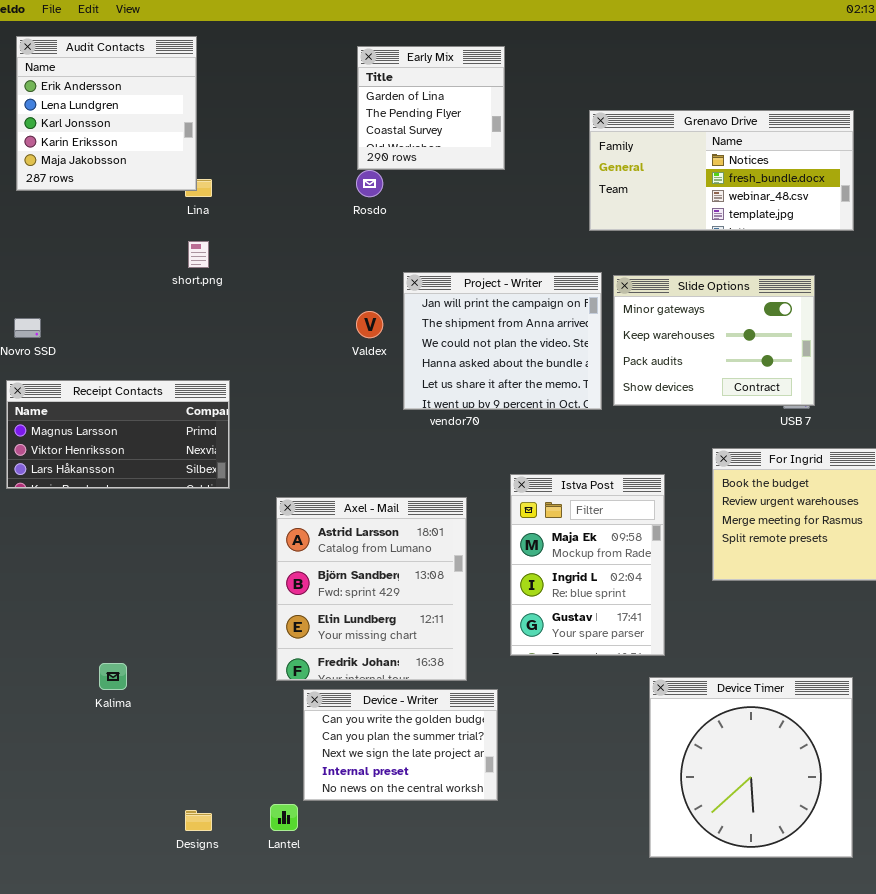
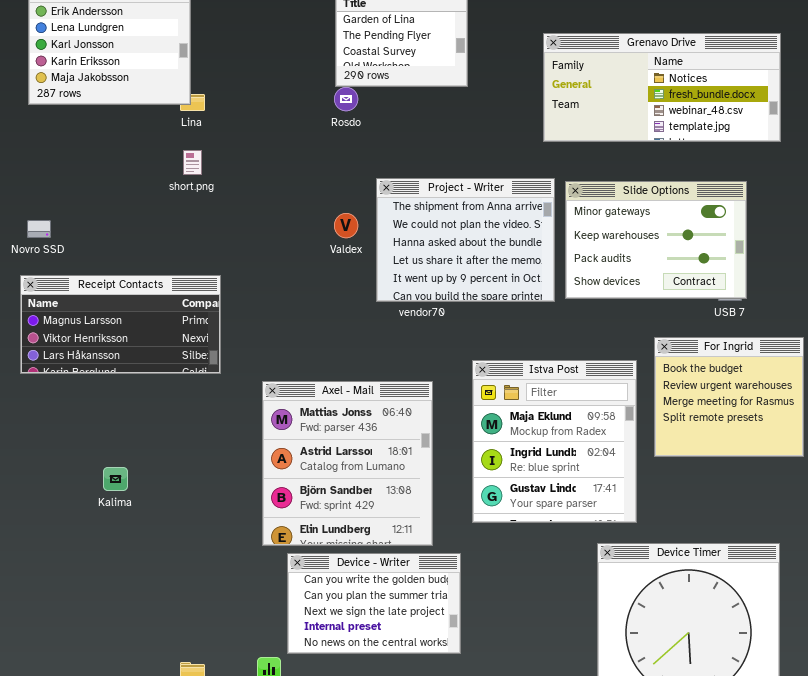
Project - Writer: [403,272,602,410] -> [376,178,555,302], scrolled down 1 row
Istva Post: [510,474,665,656] -> [472,360,637,523], resized
Axel - Mail: [276,497,467,681] -> [262,381,433,546], scrolled up 1 row
Kalima: [99,663,127,690] -> [103,467,128,491], moved

